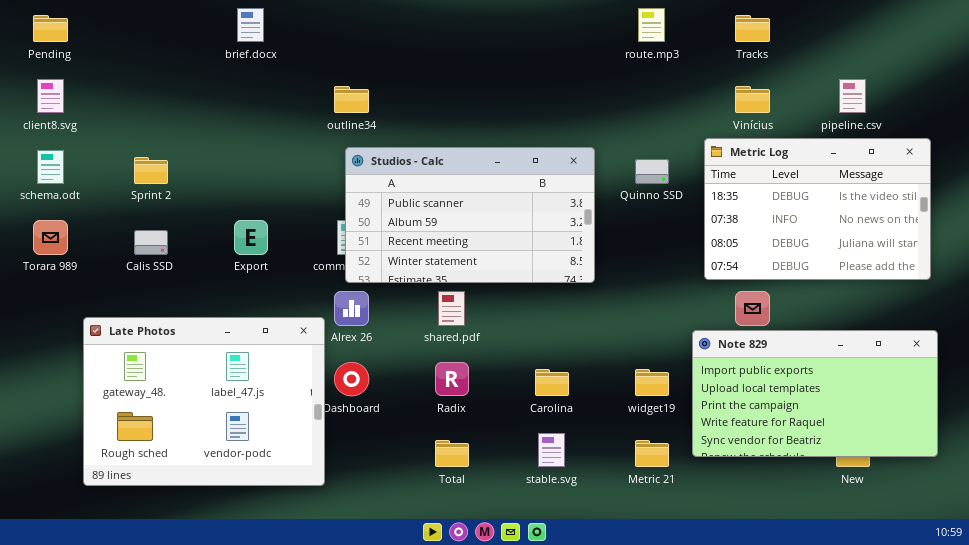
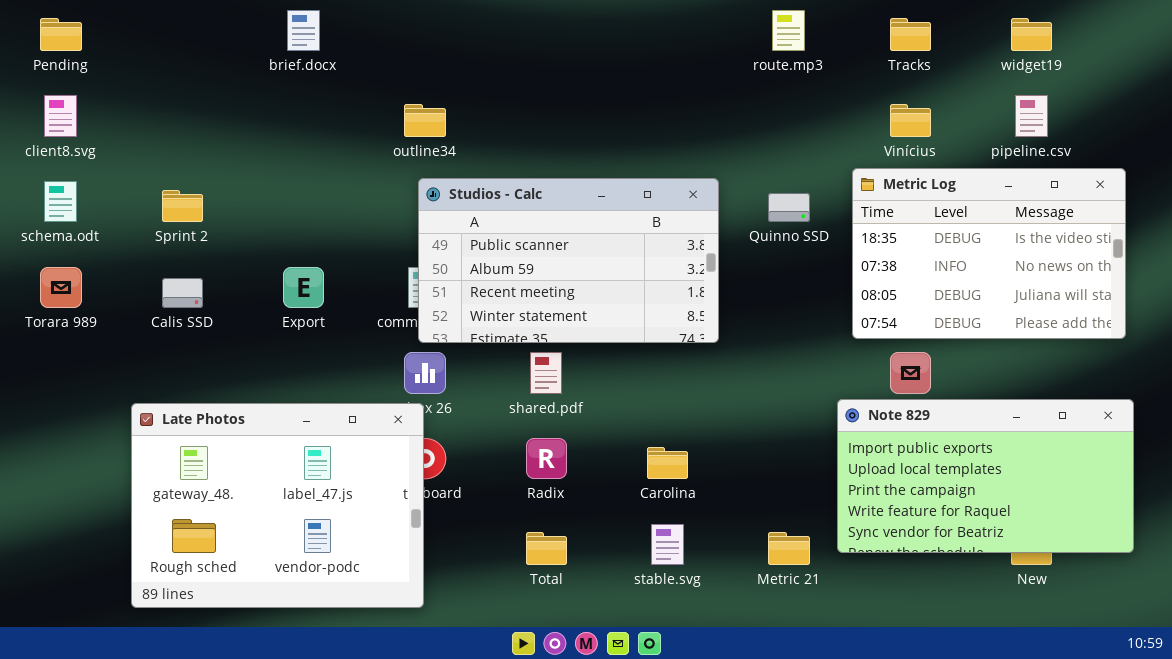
Late Photos: [83,317,325,486] -> [131,403,424,608], moved
widget19: [635,369,669,396] -> [1011,18,1052,51], moved

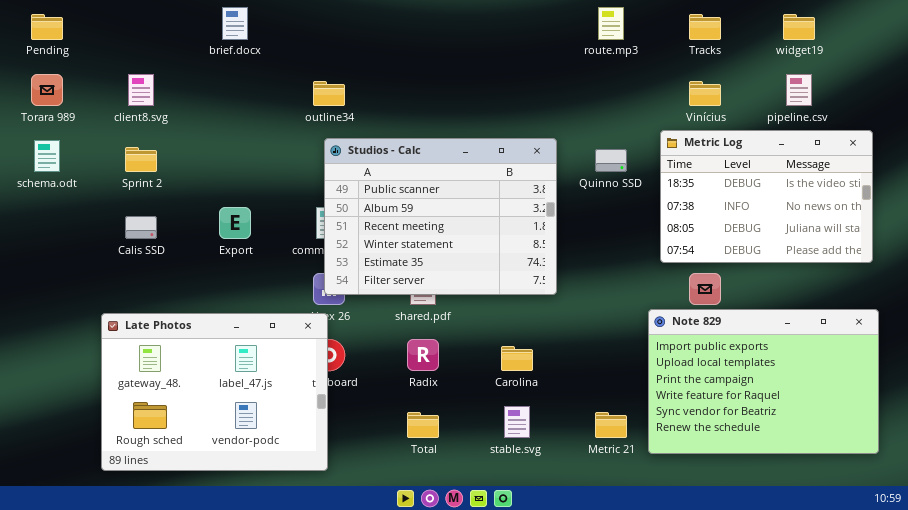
client8.svg: [44,95,77,137] -> [128,74,154,106], moved
Studios - Calc: [418,178,719,343] -> [324,138,557,295], resized
Torara 989: [40,267,82,308] -> [31,74,63,106], moved
Note 829: [837,399,1134,553] -> [648,309,879,454], resized

